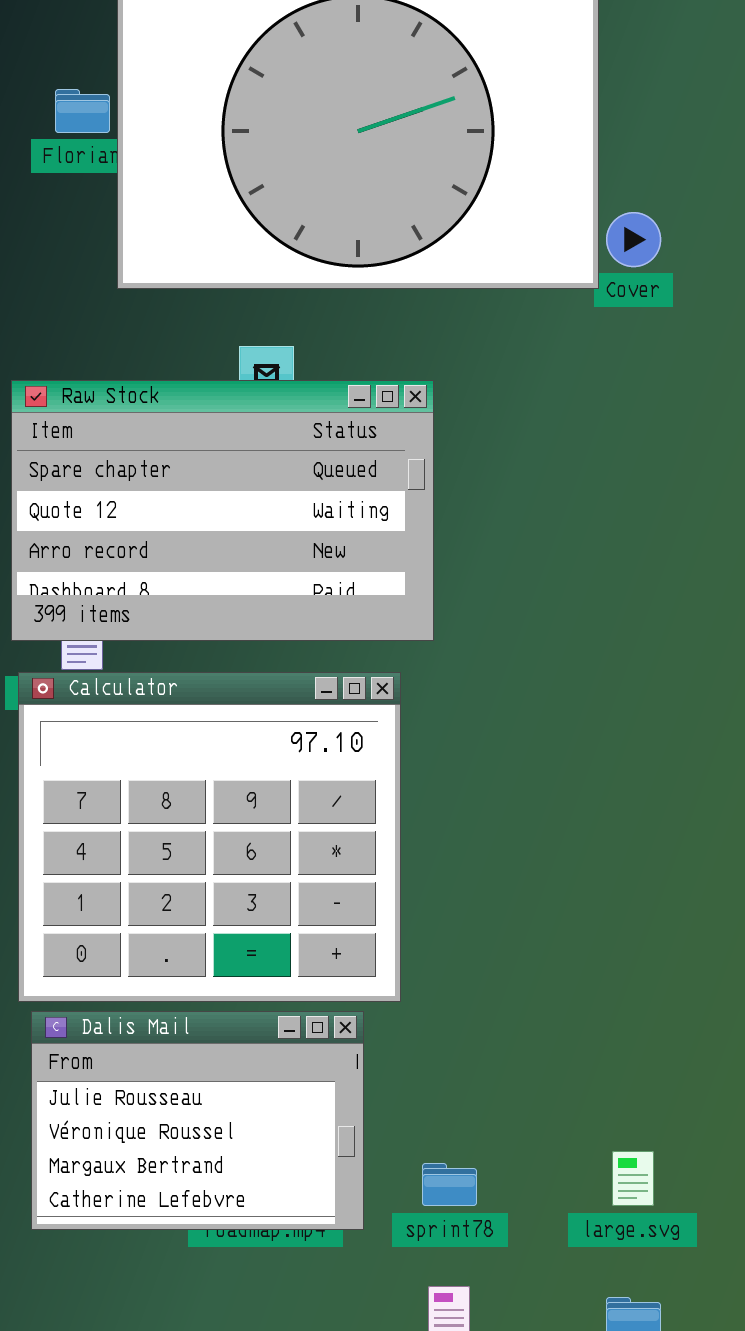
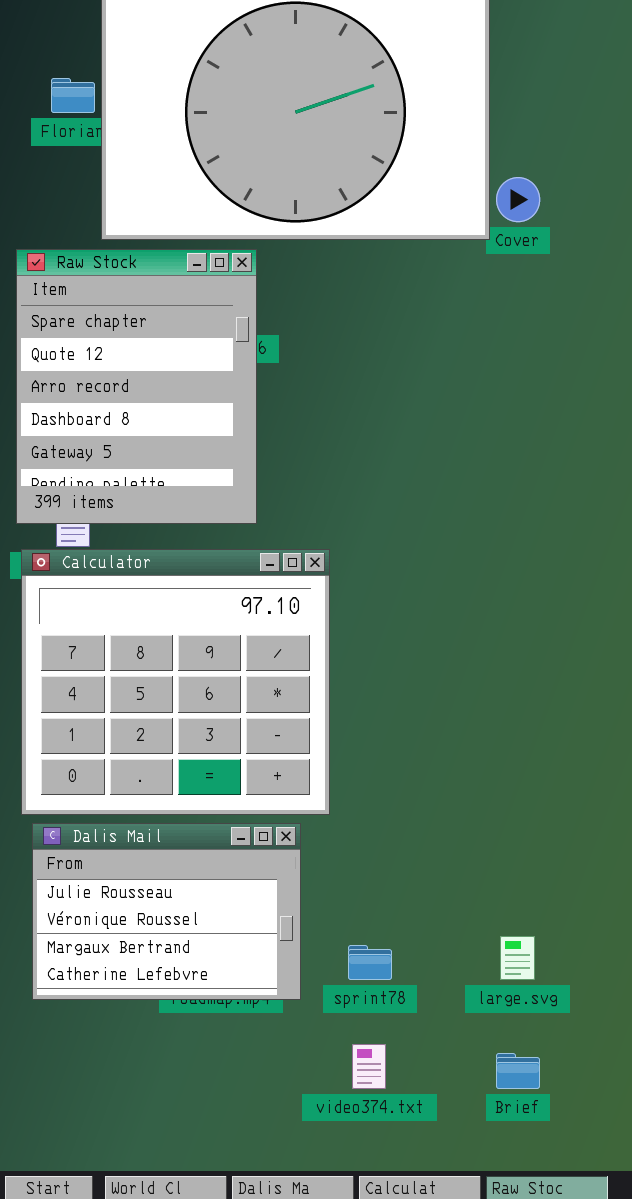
Raw Stock: [11,380,434,641] -> [16,249,257,524], resized

